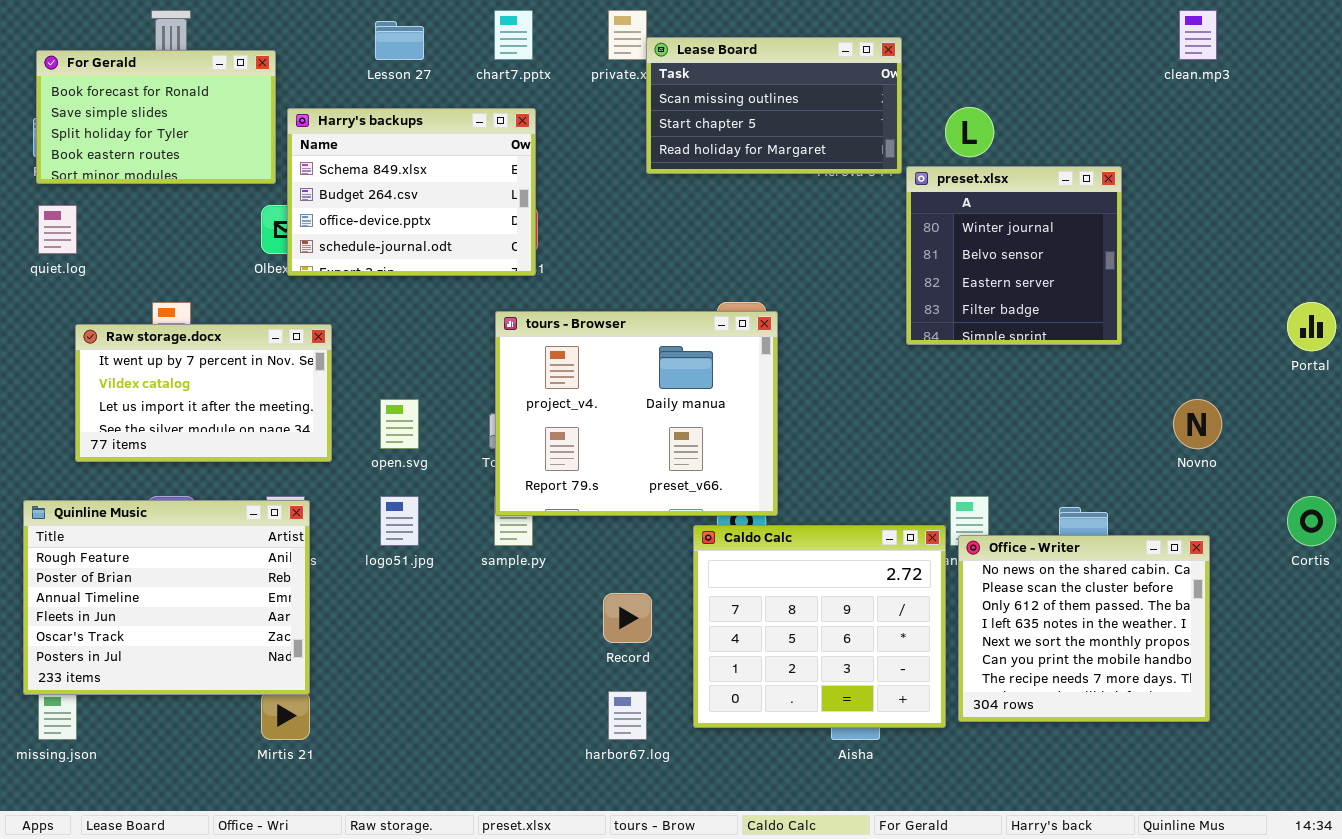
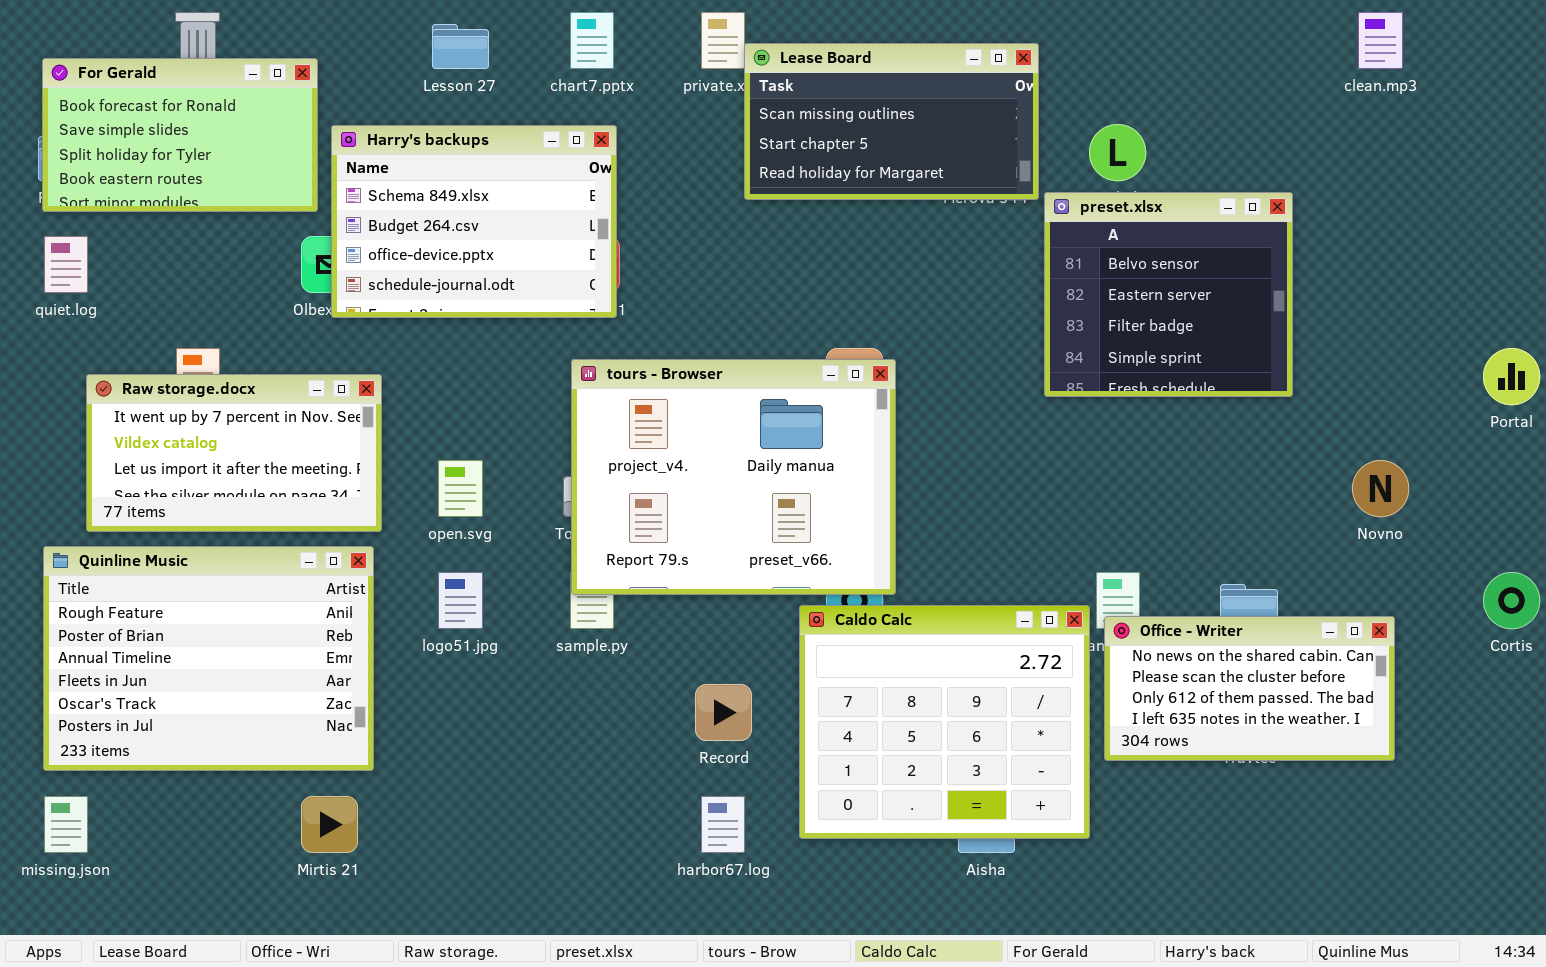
preset.xlsx: [906,166,1122,345] -> [1044,192,1293,397], scrolled down 1 row
Quinline Music: [23,500,310,695] -> [43,546,374,771], moved
Office - Writer: [958,535,1210,722] -> [1104,616,1395,761], resized

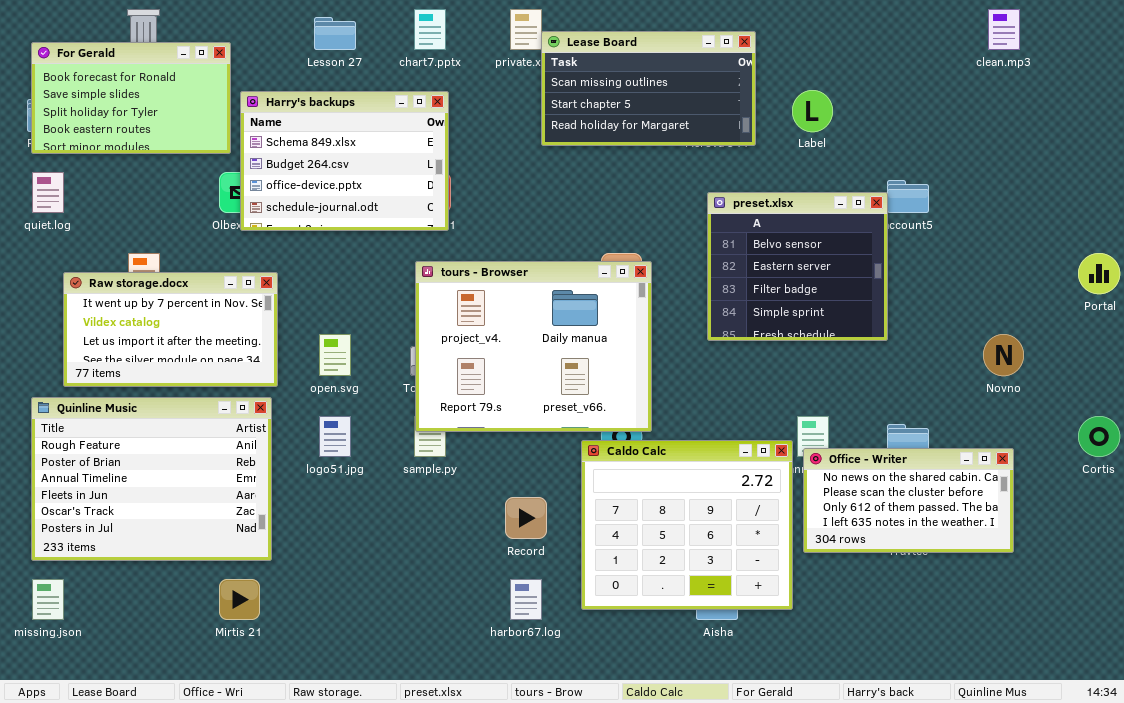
preset.xlsx: [1044,192,1293,397] -> [707,192,888,341], moved

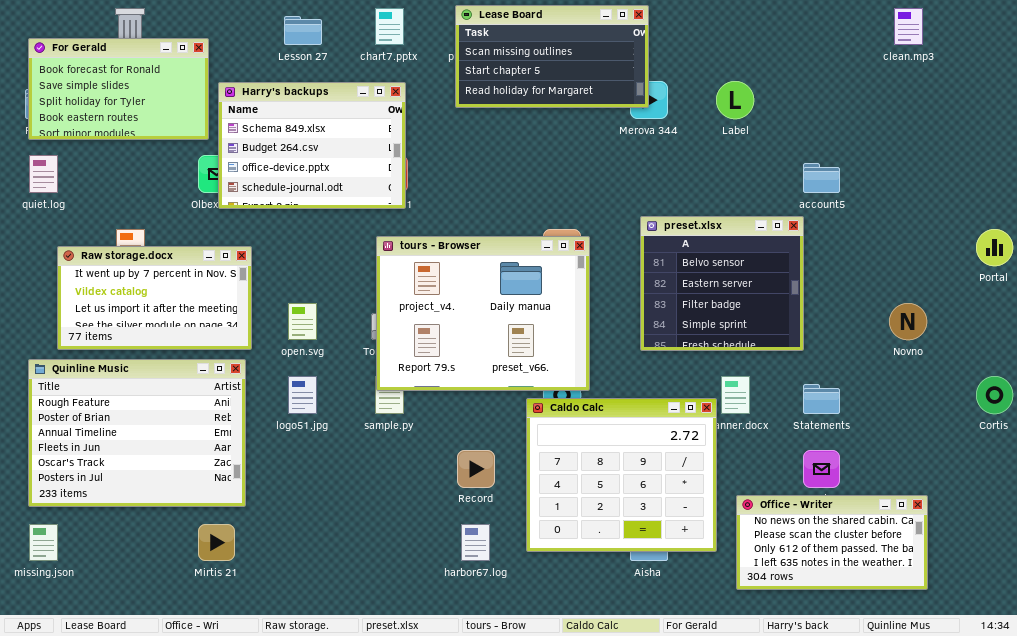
Lease Board: [541,31,756,146] -> [455,5,649,108], moved
preset.xlsx: [707,192,888,341] -> [640,216,804,351], moved
Office - Writer: [803,448,1014,553] -> [736,495,928,590], moved

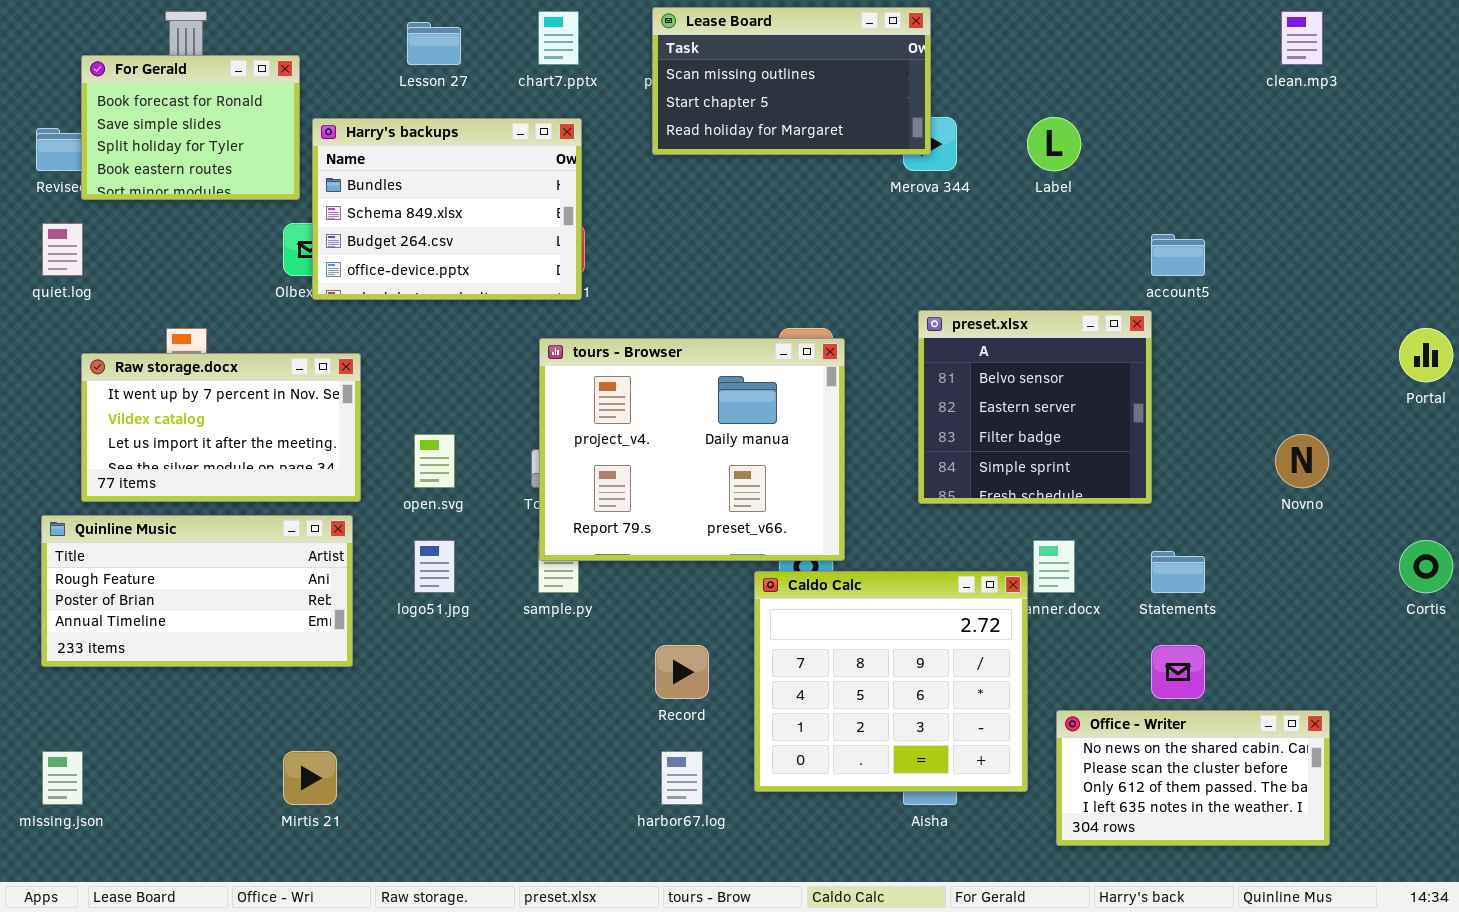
For Gerald: [28,38,209,140] -> [81,55,300,200], resized
Harry's backups: [218,82,406,209] -> [312,118,582,300], scrolled up 1 row
Quinline Music: [28,359,246,507] -> [41,515,353,667], resized

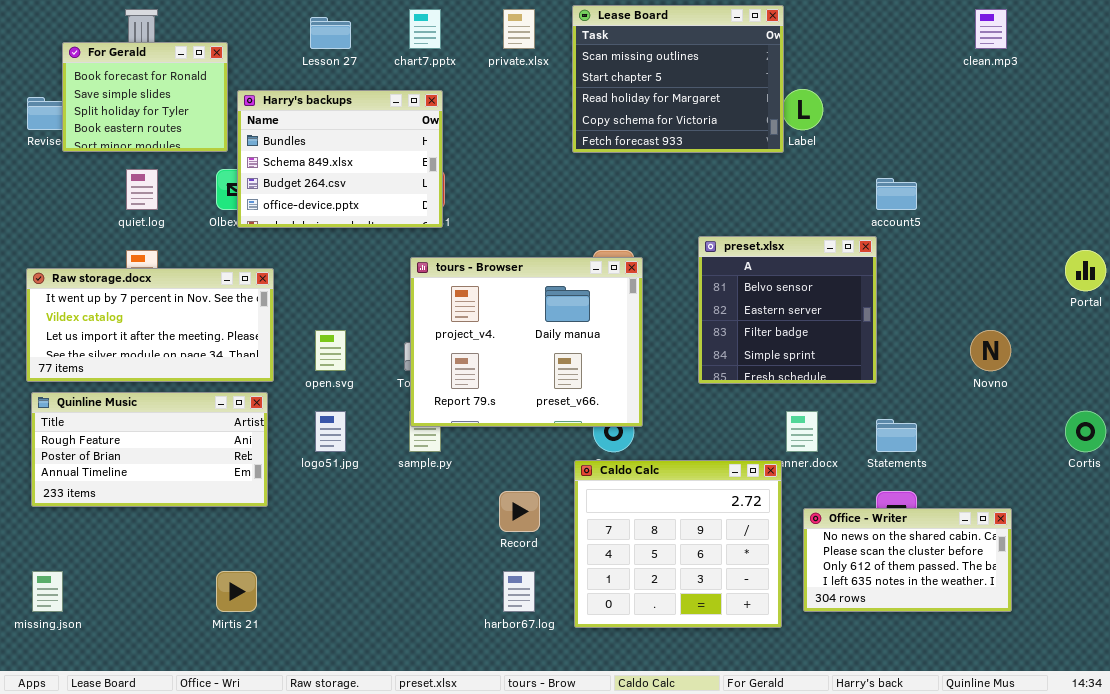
Lease Board: [652,7,931,155] -> [572,5,784,153], moved, resized
quiet.log: [42,223,83,276] -> [126,169,158,210], moved
Raw storage.docx: [81,353,361,502] -> [26,268,274,382], resized
Caldo Calc: [754,571,1028,792] -> [574,460,782,628], moved
Office - Writer: [1056,710,1330,846] -> [803,508,1012,612], moved

